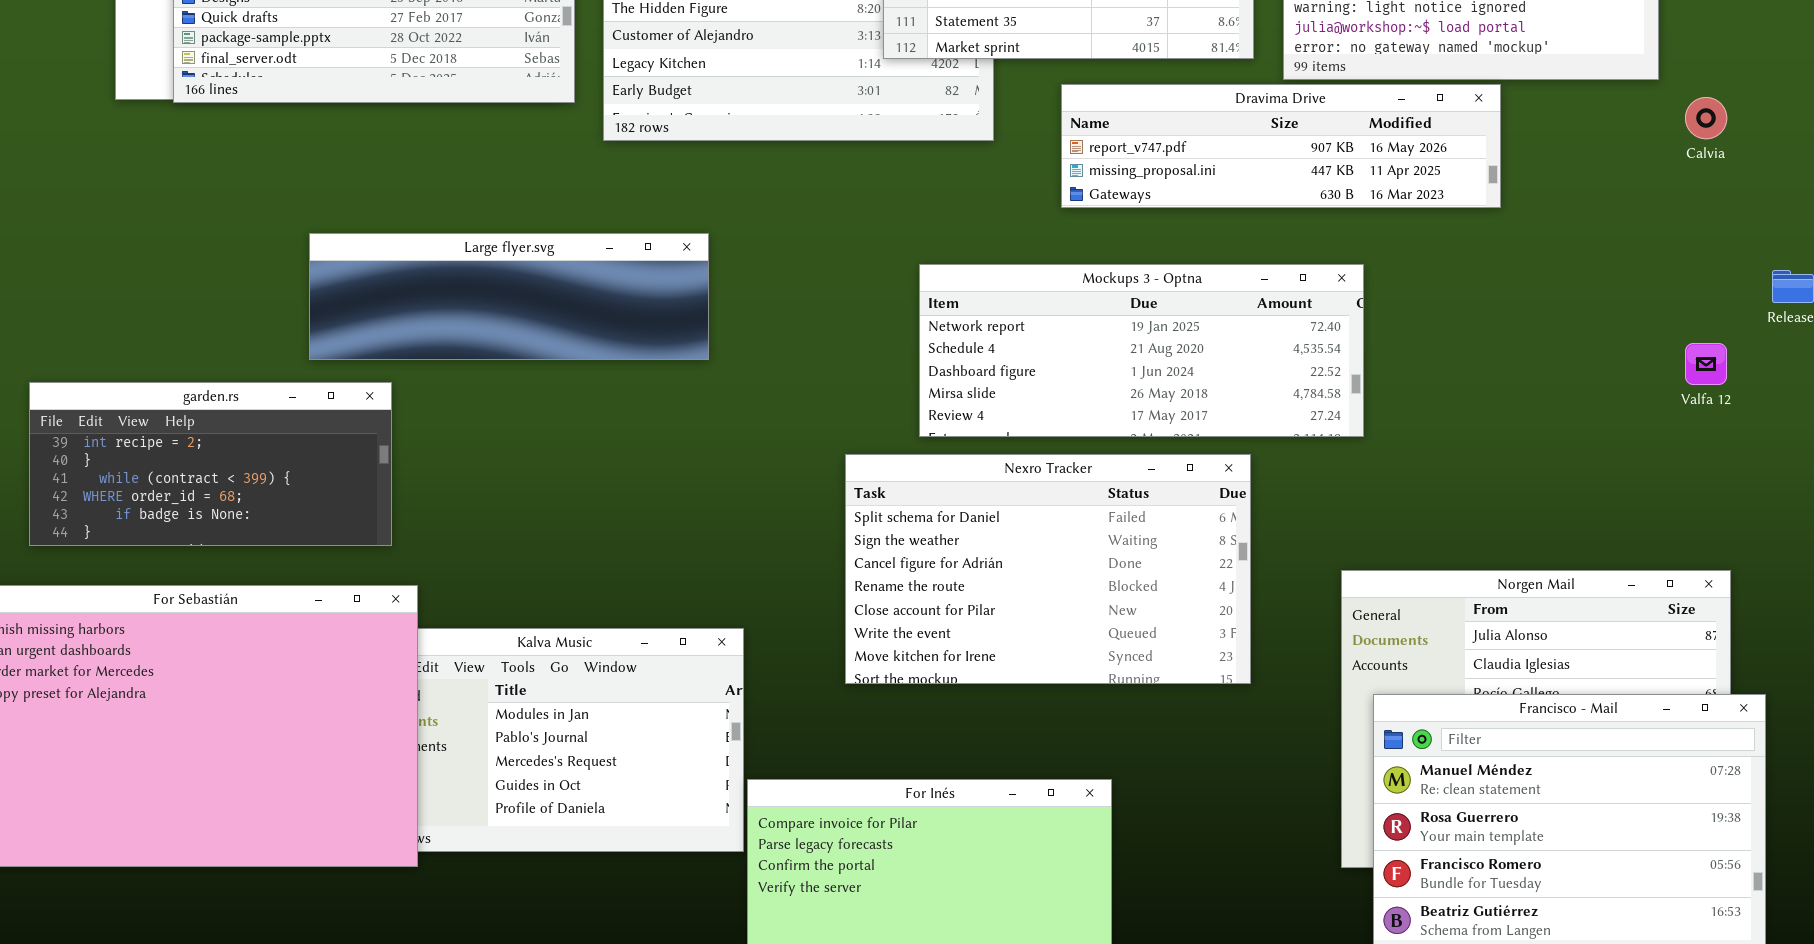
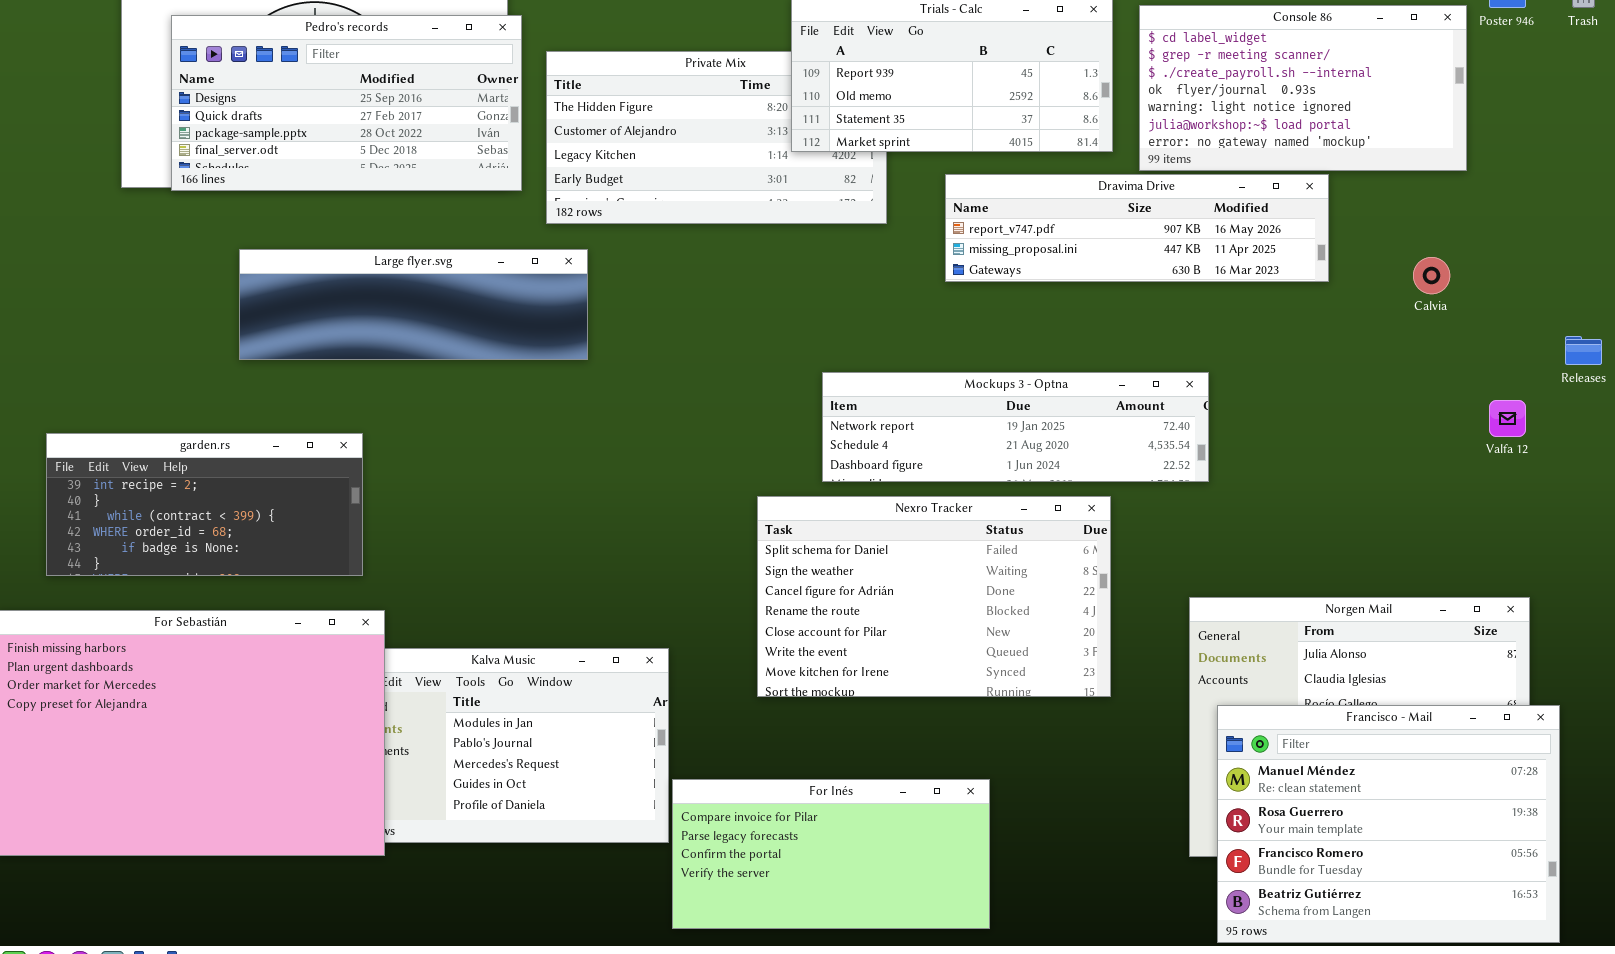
Calvia: [1685,97,1727,139] -> [1413,257,1450,294], moved
Large flyer.svg: [309,233,709,360] -> [239,249,588,360], moved
Mockups 3 - Optna: [919,264,1364,437] -> [822,372,1209,482], resized

